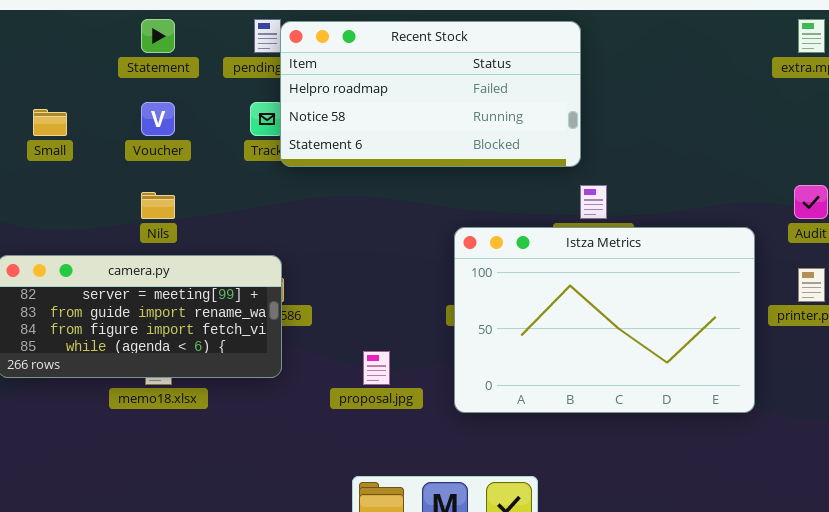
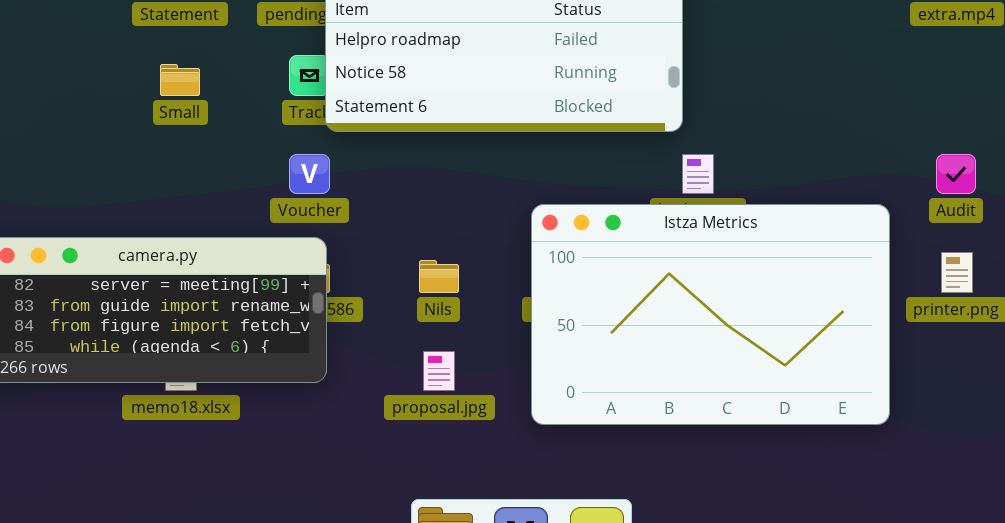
Voucher: [141,102,175,136] -> [289,154,330,194], moved
Small: [33,109,67,136] -> [160,64,200,96], moved
Nils: [141,192,175,219] -> [419,260,459,293], moved

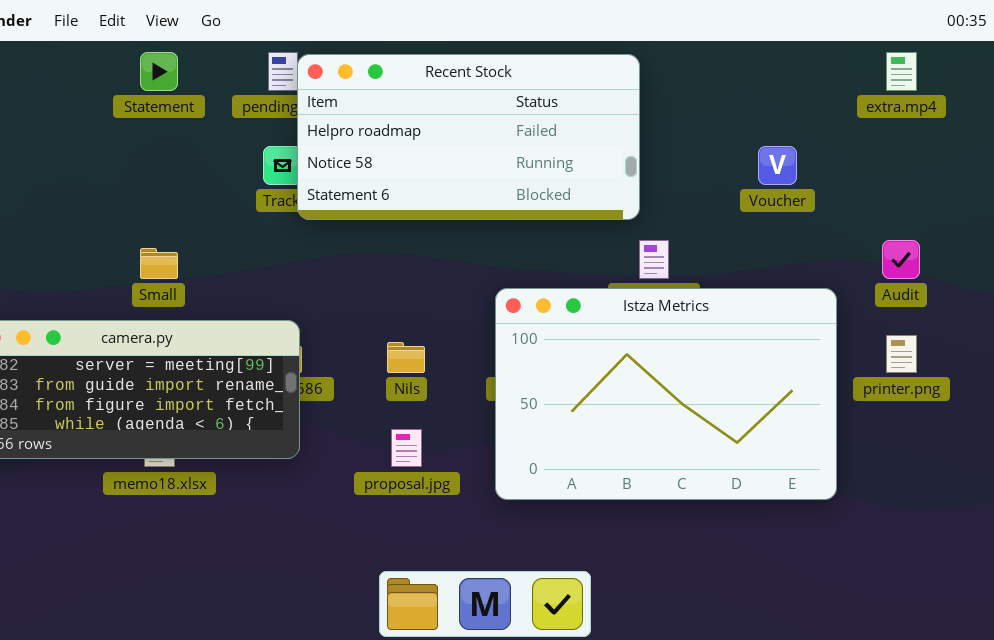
Small: [160,64,200,96] -> [140,248,178,279], moved
Voucher: [289,154,330,194] -> [758,146,797,185], moved

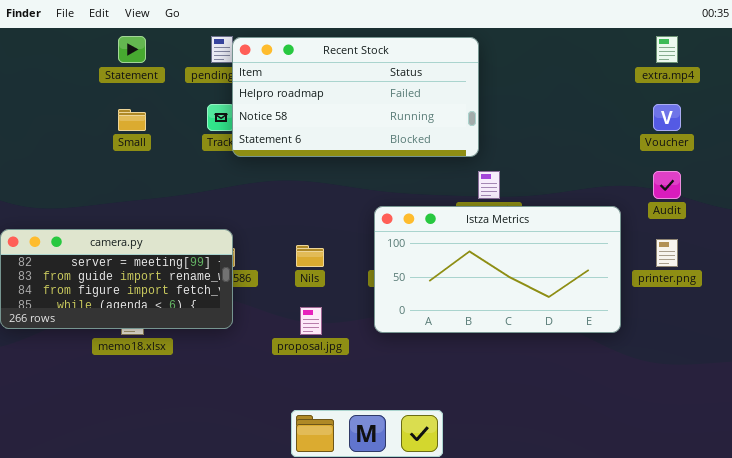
Voucher: [758,146,797,185] -> [653,104,681,131], moved
Small: [140,248,178,279] -> [118,109,146,131], moved
Istza Metrics: [495,288,837,500] -> [374,206,621,333], resized

